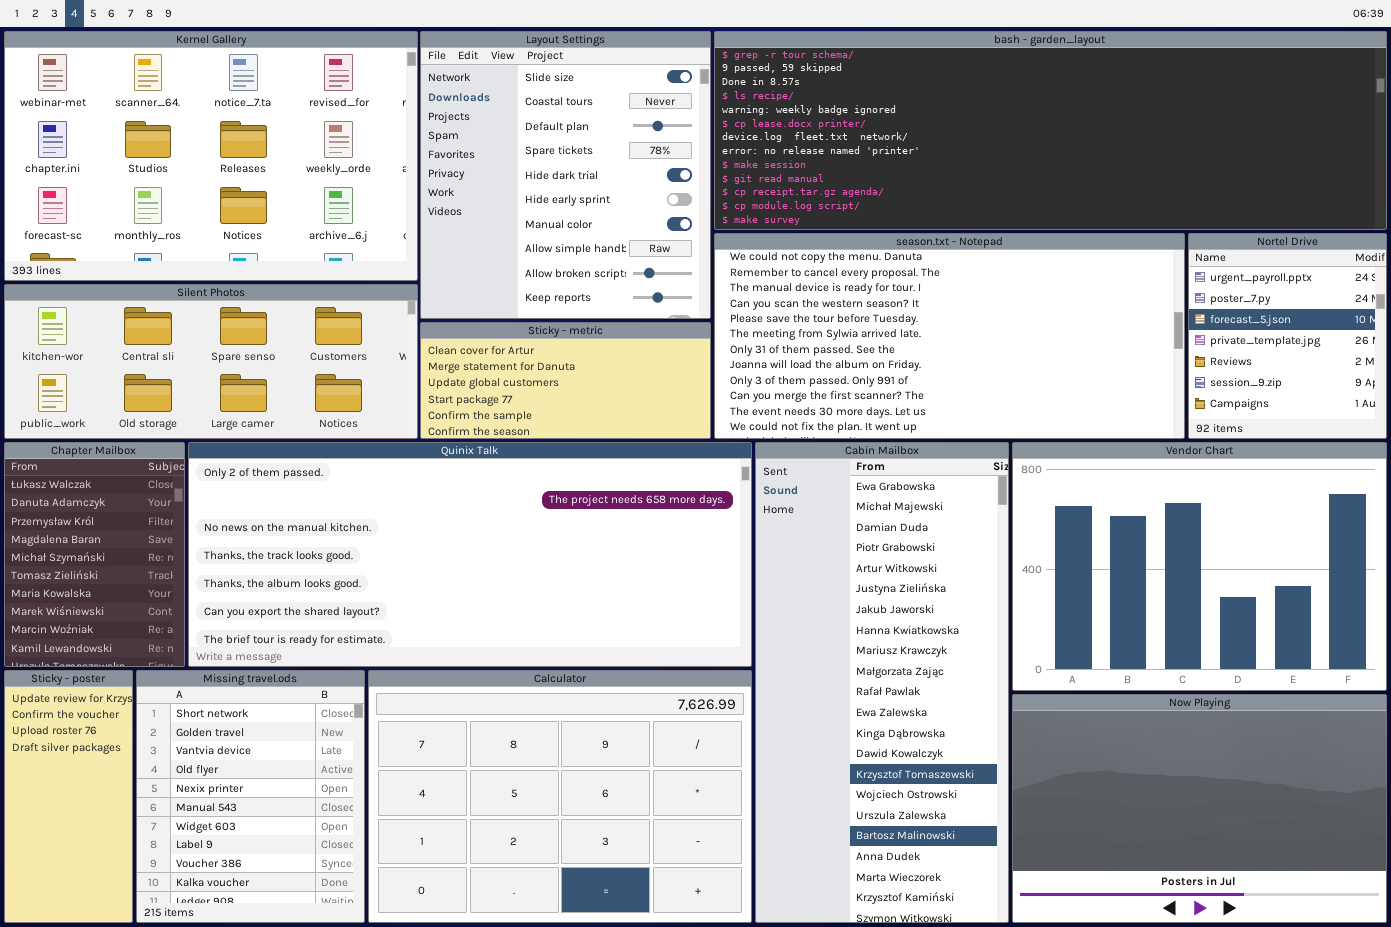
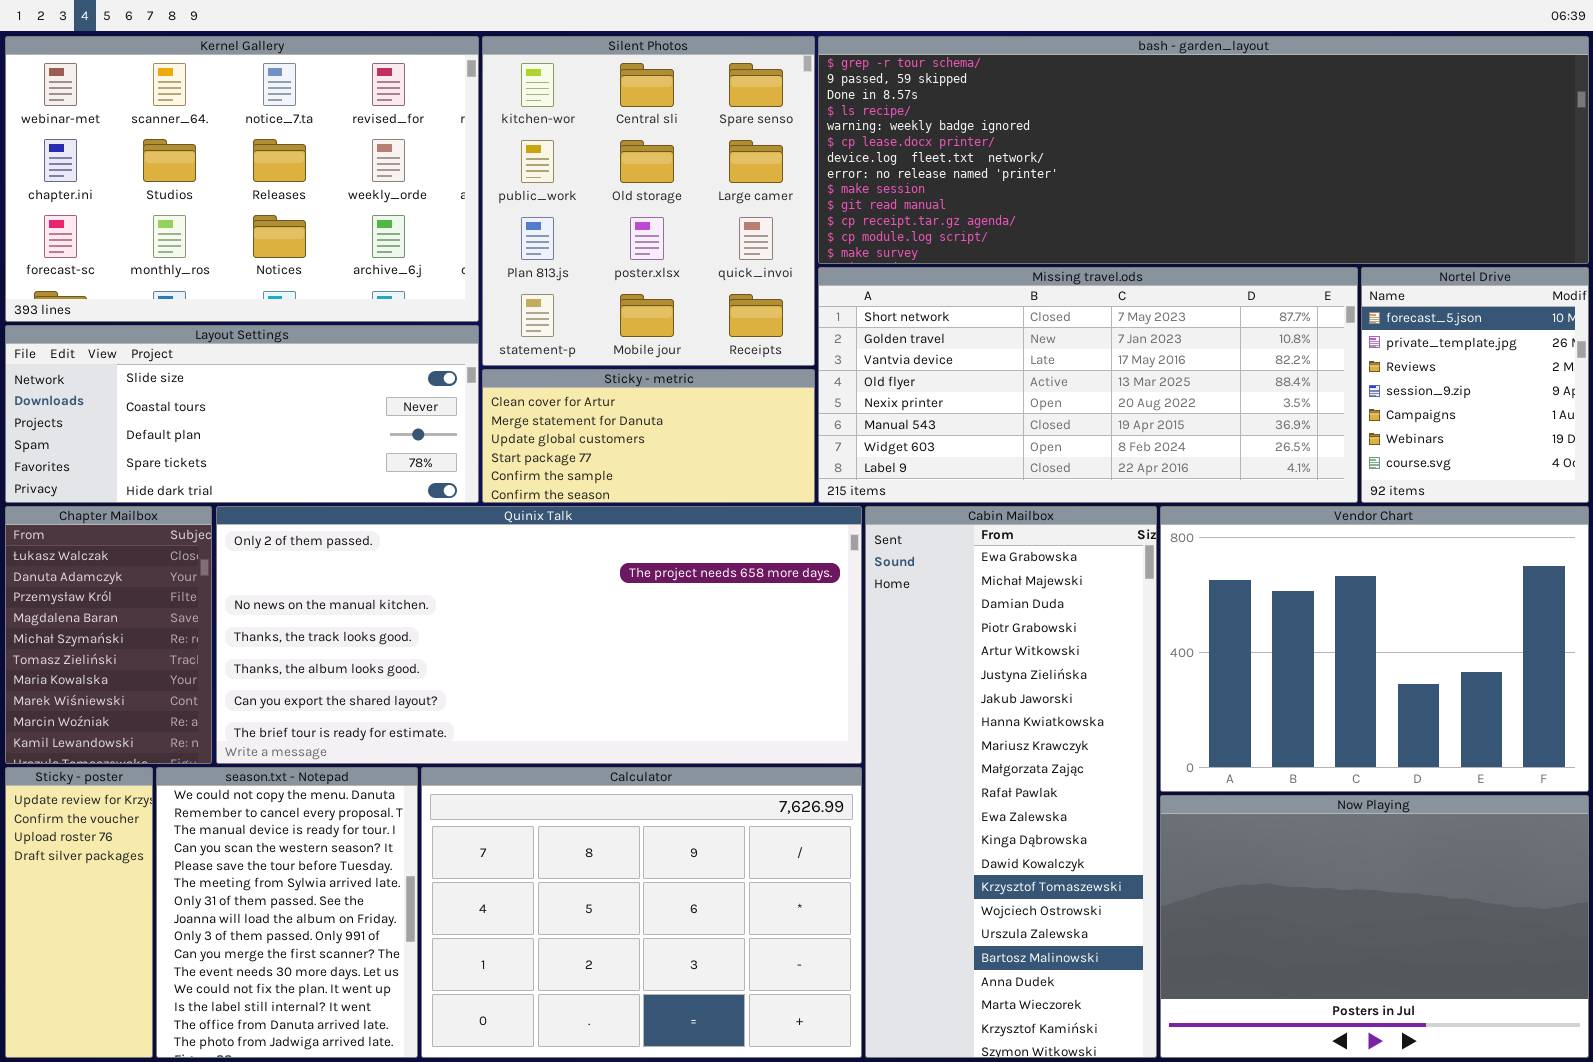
Layout Settings: [420,31,711,319] -> [5,325,479,503], moved, resized
season.txt - Notepad: [714,233,1185,439] -> [156,767,418,1058], moved, resized
Nortel Drive: [1188,233,1387,439] -> [1361,267,1589,503], scrolled down 2 rows
Silent Photos: [4,284,418,439] -> [482,36,815,366], moved, resized
Missing travel.ods: [136,670,365,923] -> [818,267,1358,503], moved, resized

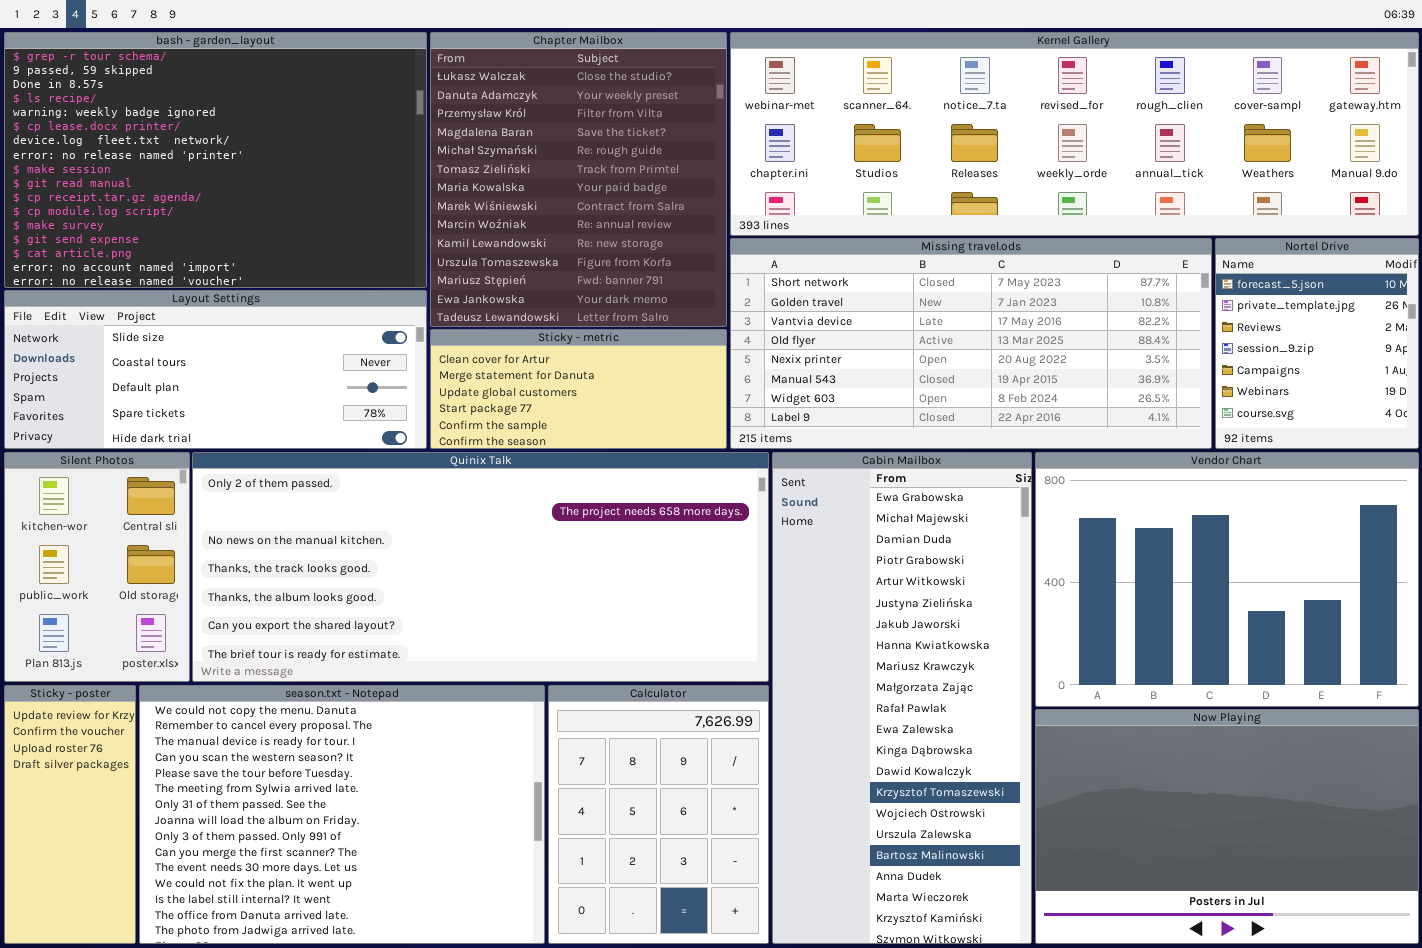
Kernel Gallery: [5,36,479,322] -> [730,32,1419,236], moved, resized
Silent Photos: [482,36,815,366] -> [4,452,190,682], moved, resized
bash - garden_layout: [818,36,1589,264] -> [4,32,427,288], moved, resized
Chapter Mailbox: [5,506,212,764] -> [430,32,727,327], moved, resized
season.txt - Notepad: [156,767,418,1058] -> [139,685,545,944], resized
Calculator: [421,767,862,1058] -> [548,685,769,944], resized

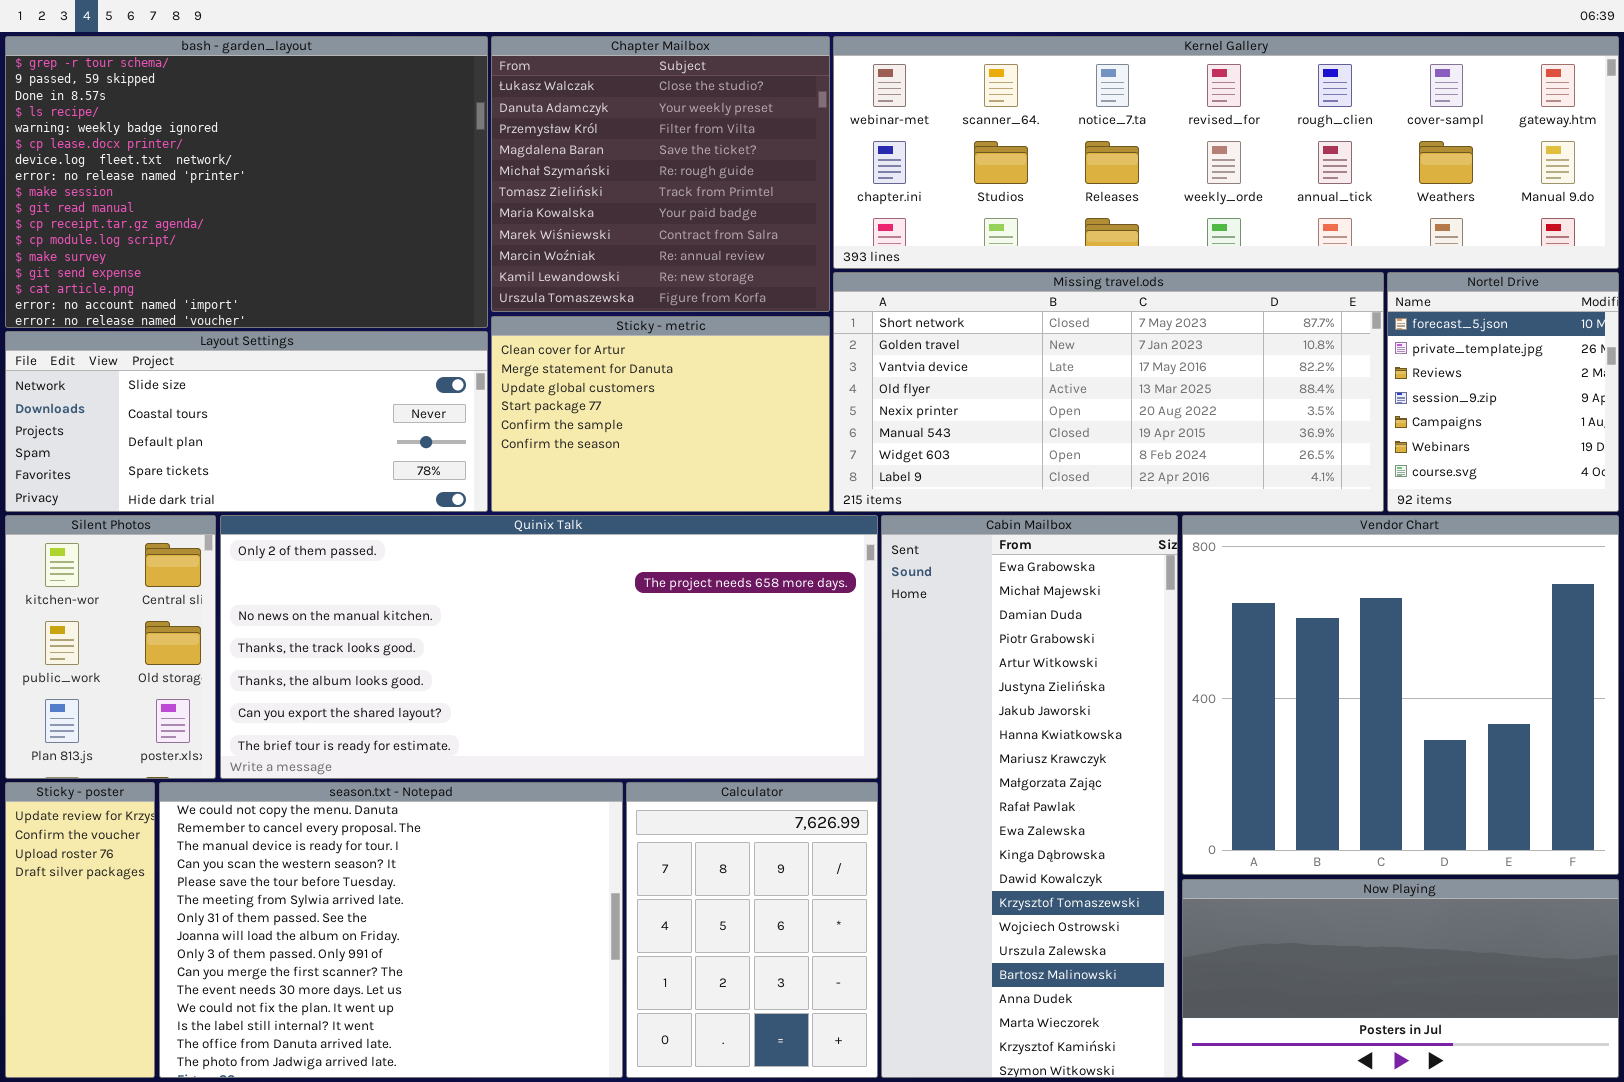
Chapter Mailbox: [430,32,727,327] -> [491,36,830,312], resized
Sticky - metric: [430,329,727,449] -> [491,316,830,512], resized
Vendor Chart: [1035,452,1419,707] -> [1182,515,1619,875], resized
Now Playing: [1035,709,1419,944] -> [1182,879,1619,1078], resized

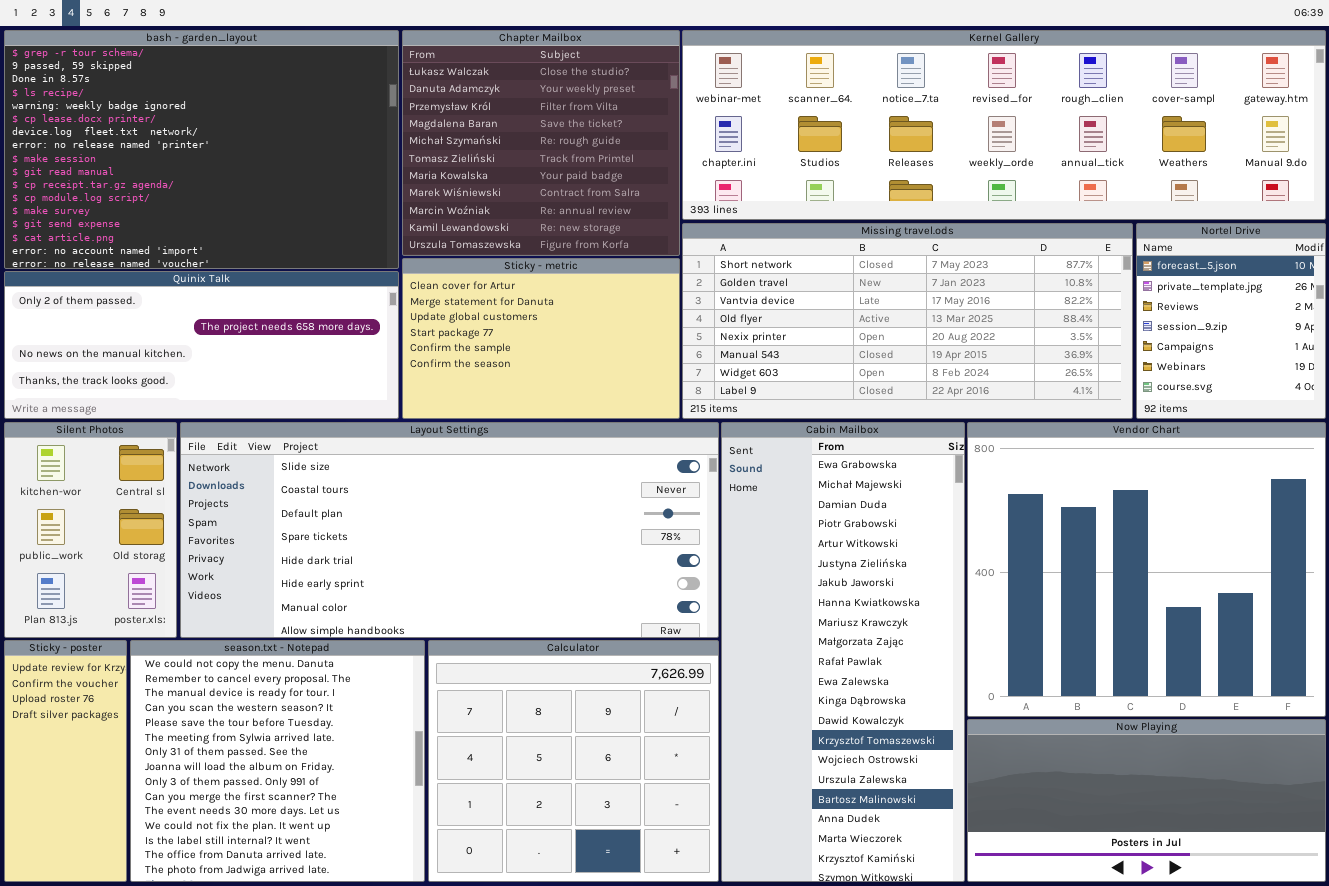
Layout Settings: [5,331,488,512] -> [180,422,719,638], moved, resized
Quinix Talk: [220,515,878,779] -> [4,271,399,419], moved, resized
season.txt - Notepad: [159,782,623,1078] -> [130,640,425,882], resized
Calculator: [626,782,878,1078] -> [428,640,719,882], resized

